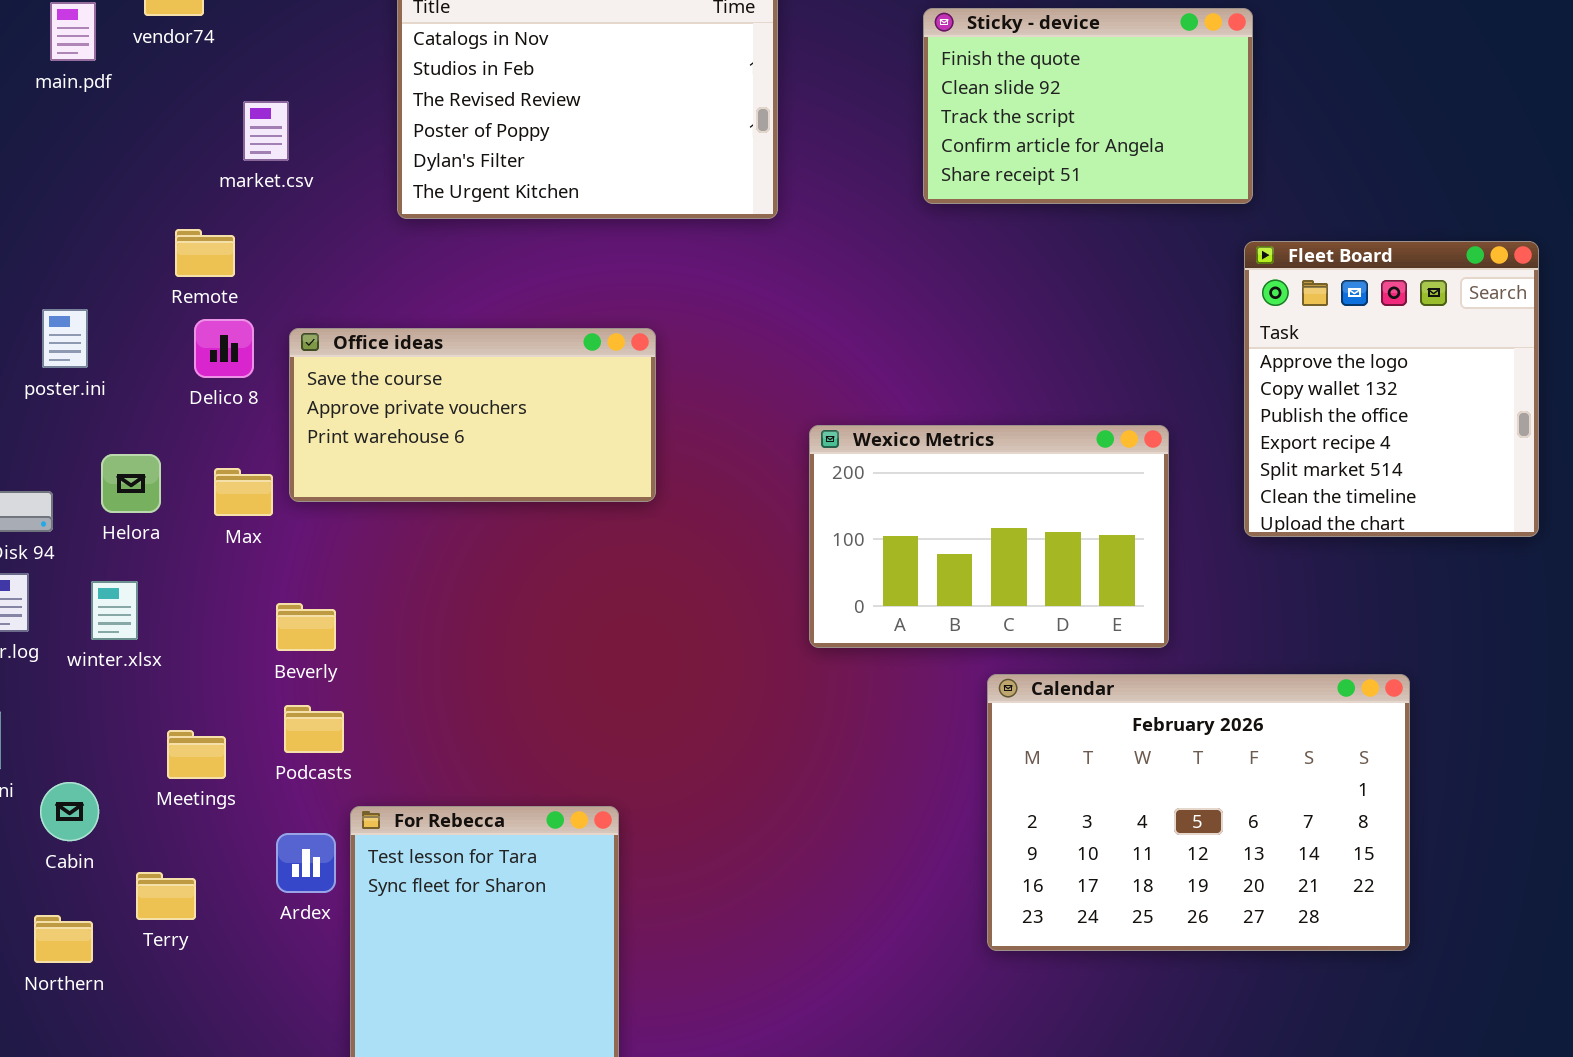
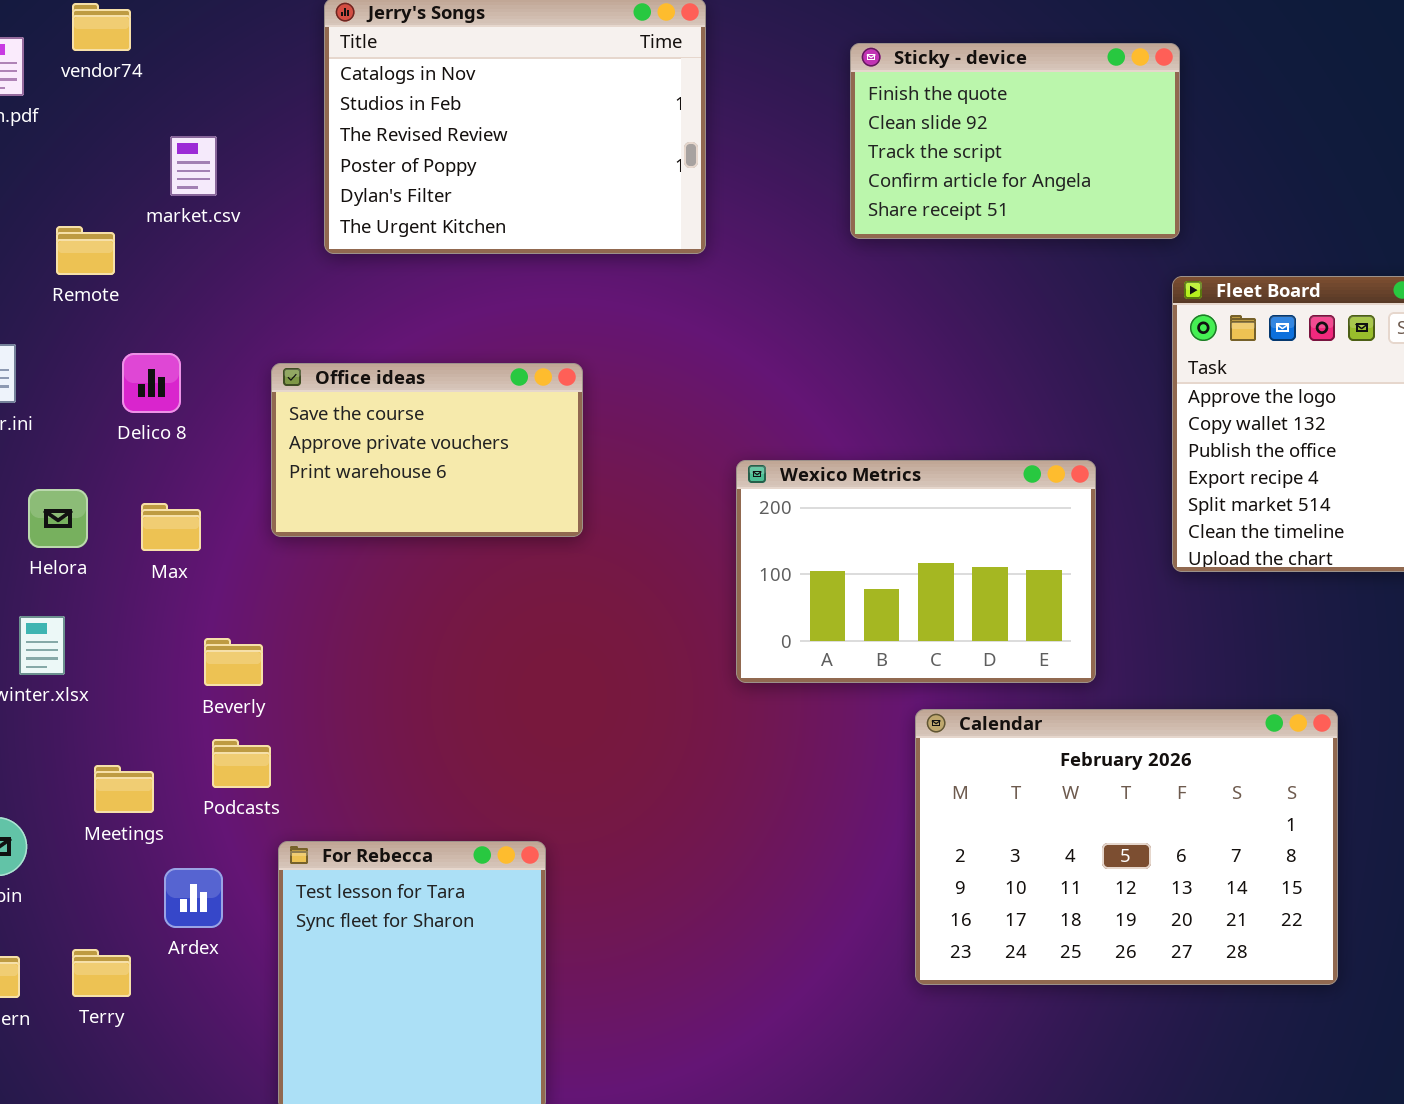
Remote: [175,229,235,277] -> [56,226,115,275], moved
Office ideas: [289,328,656,502] -> [271,363,583,537], resized
Ardex: [276,833,336,893] -> [164,868,223,928], moved
Terry: [136,872,196,920] -> [72,949,131,997], moved

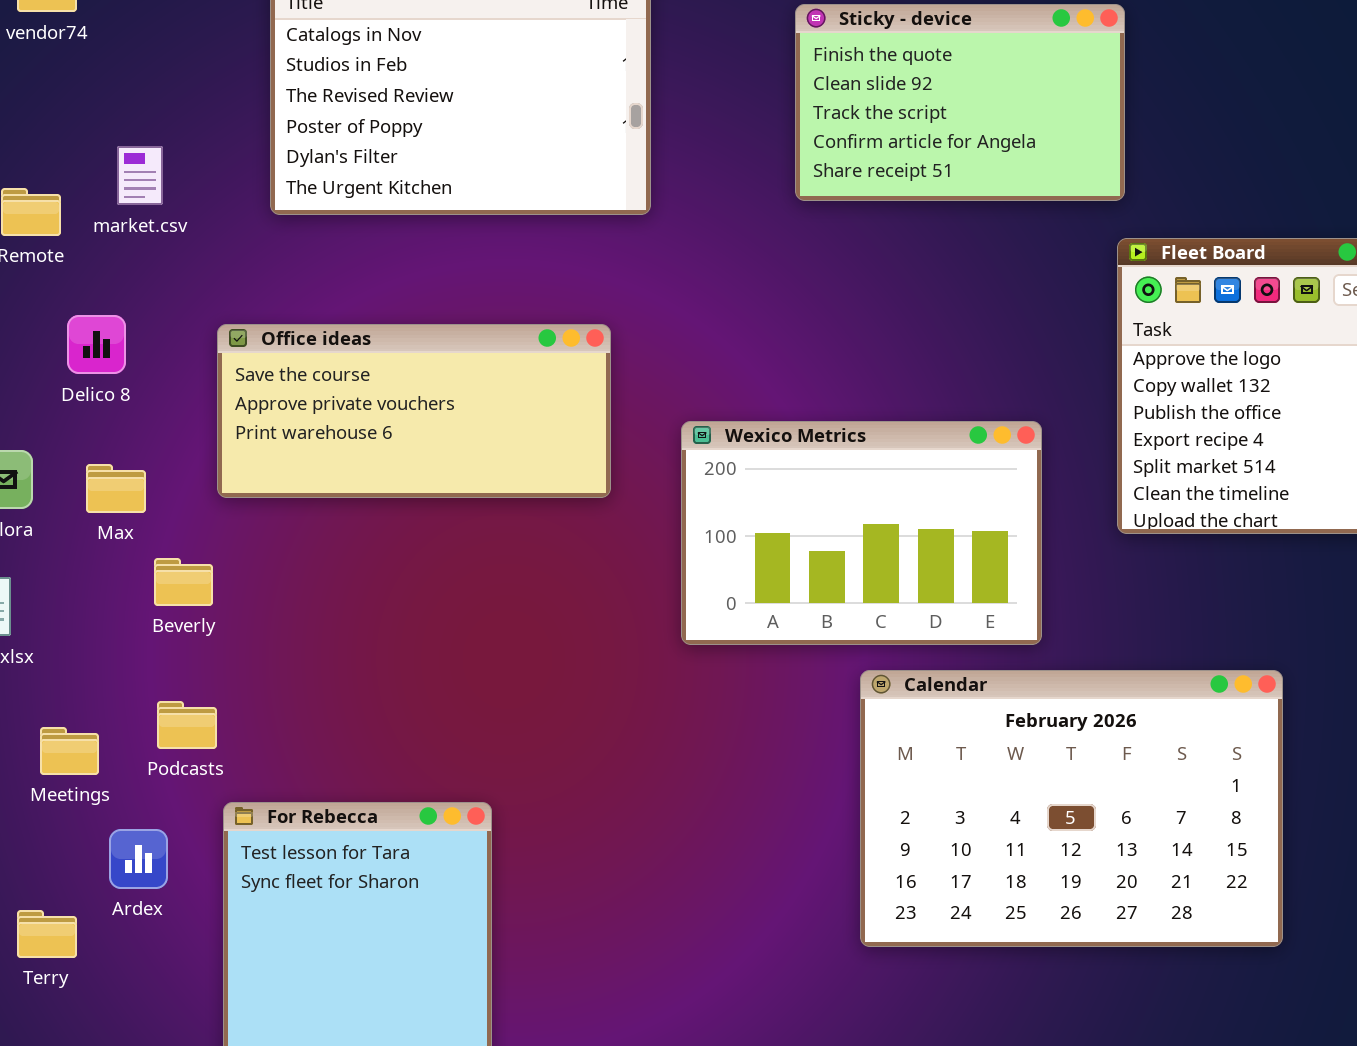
market.csv: [170,136,217,196] -> [117,146,163,205], moved
Office ideas: [271,363,583,537] -> [217,324,611,498], resized
Beverly: [204,638,263,686] -> [154,558,213,606], moved

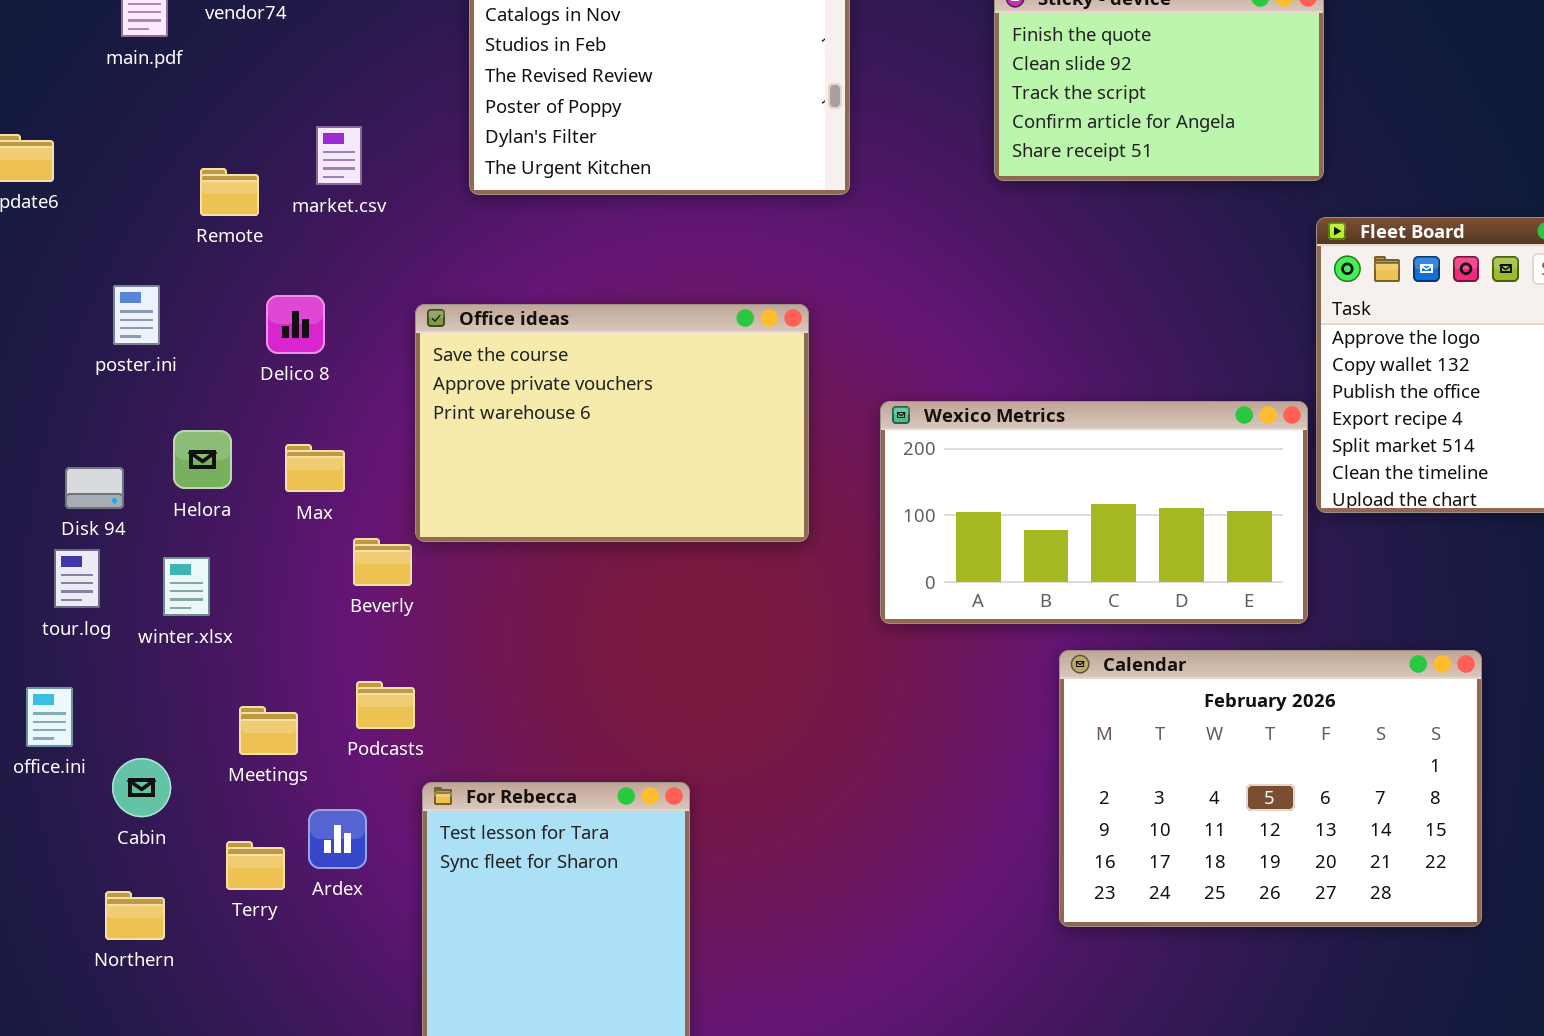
Office ideas: [217,324,611,498] -> [415,304,809,542], resized
Wexico Metrics: [681,421,1042,645] -> [880,401,1308,624], resized
Terry: [17,910,77,958] -> [226,841,285,890], moved

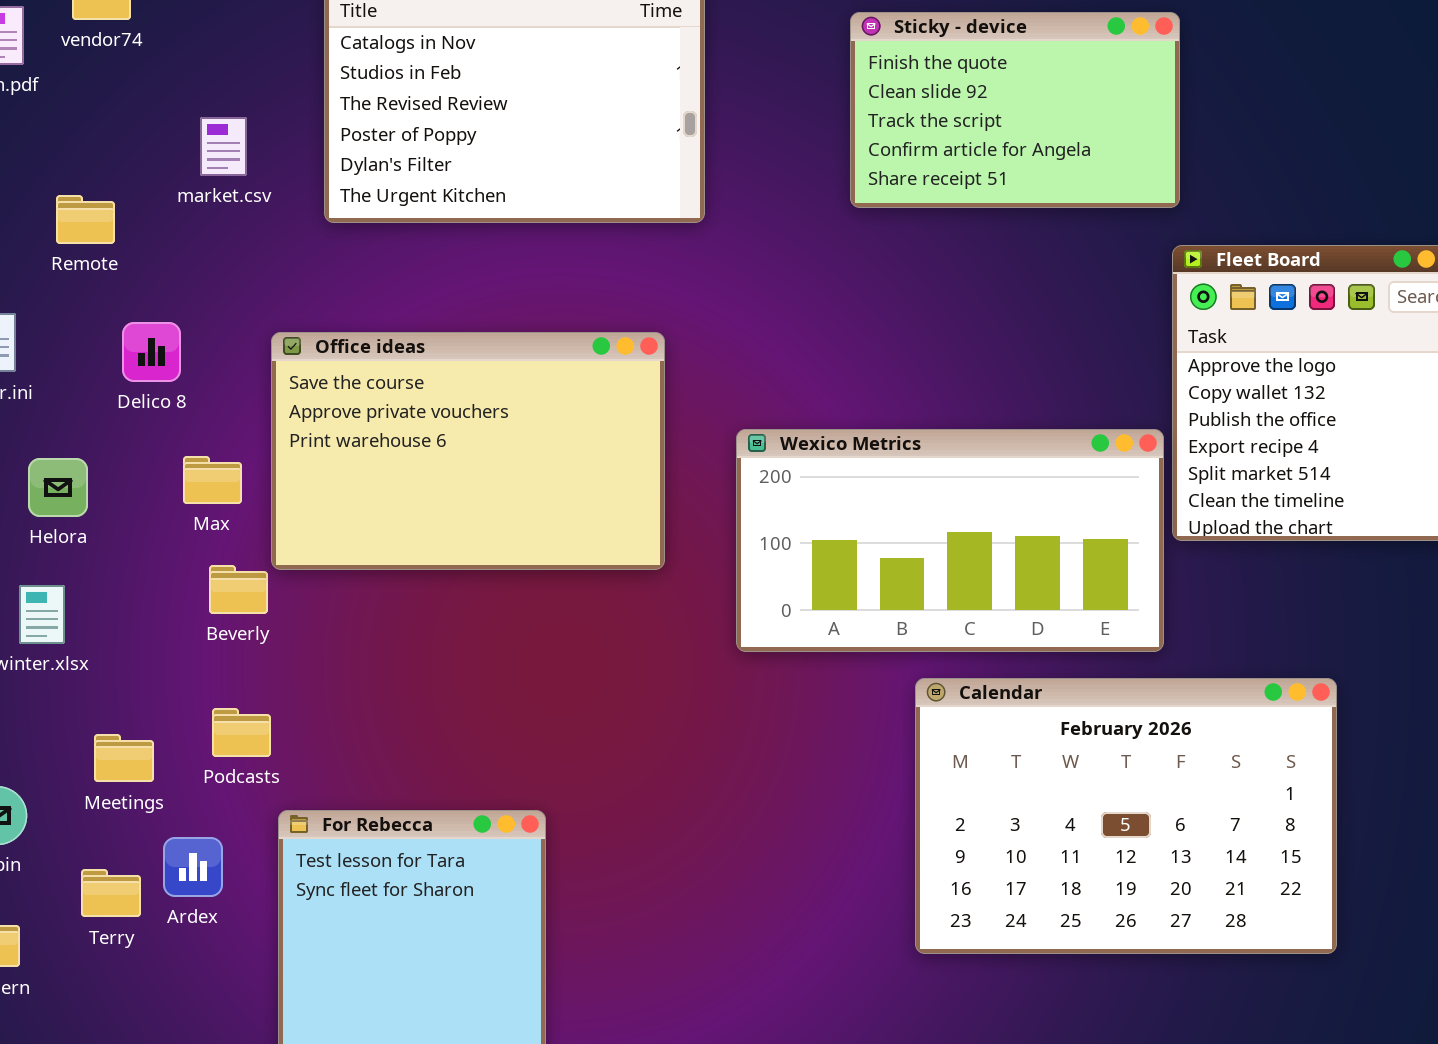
market.csv: [316,126,362,185] -> [200,117,247,176], moved
Max: [285,444,345,492] -> [183,456,242,504], moved

